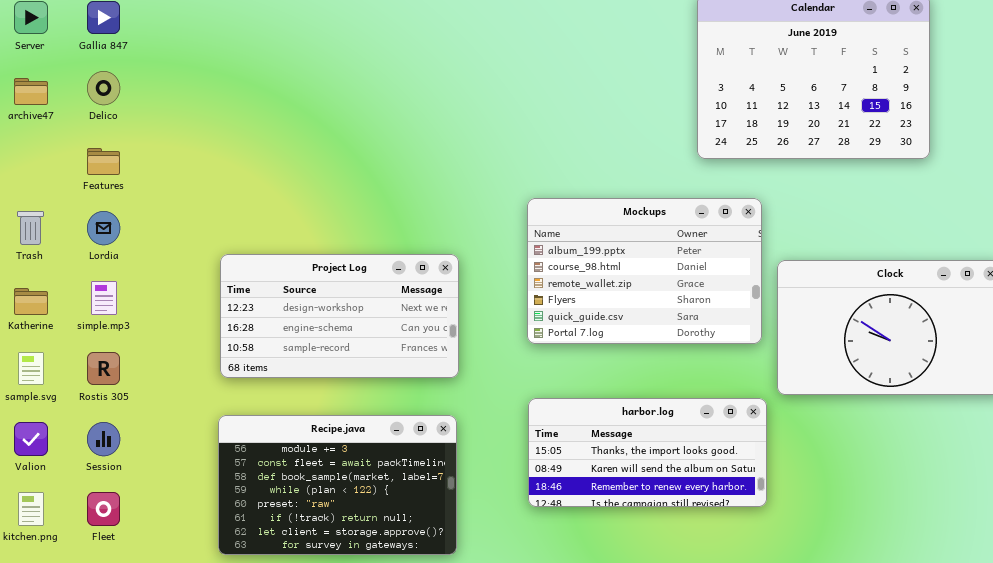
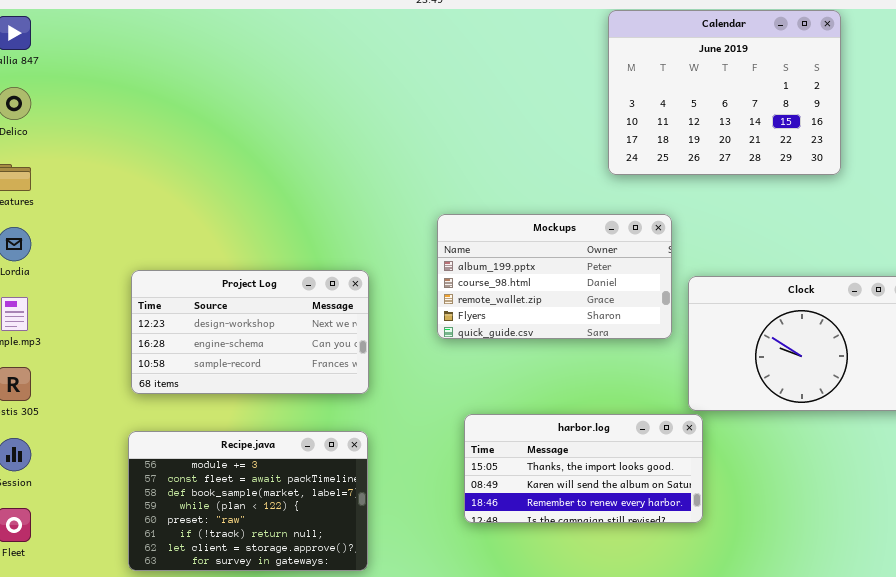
Mockups: [527,198,762,344] -> [437,214,672,339], resized
harbor.log: [528,398,767,507] -> [464,414,703,523], moved

